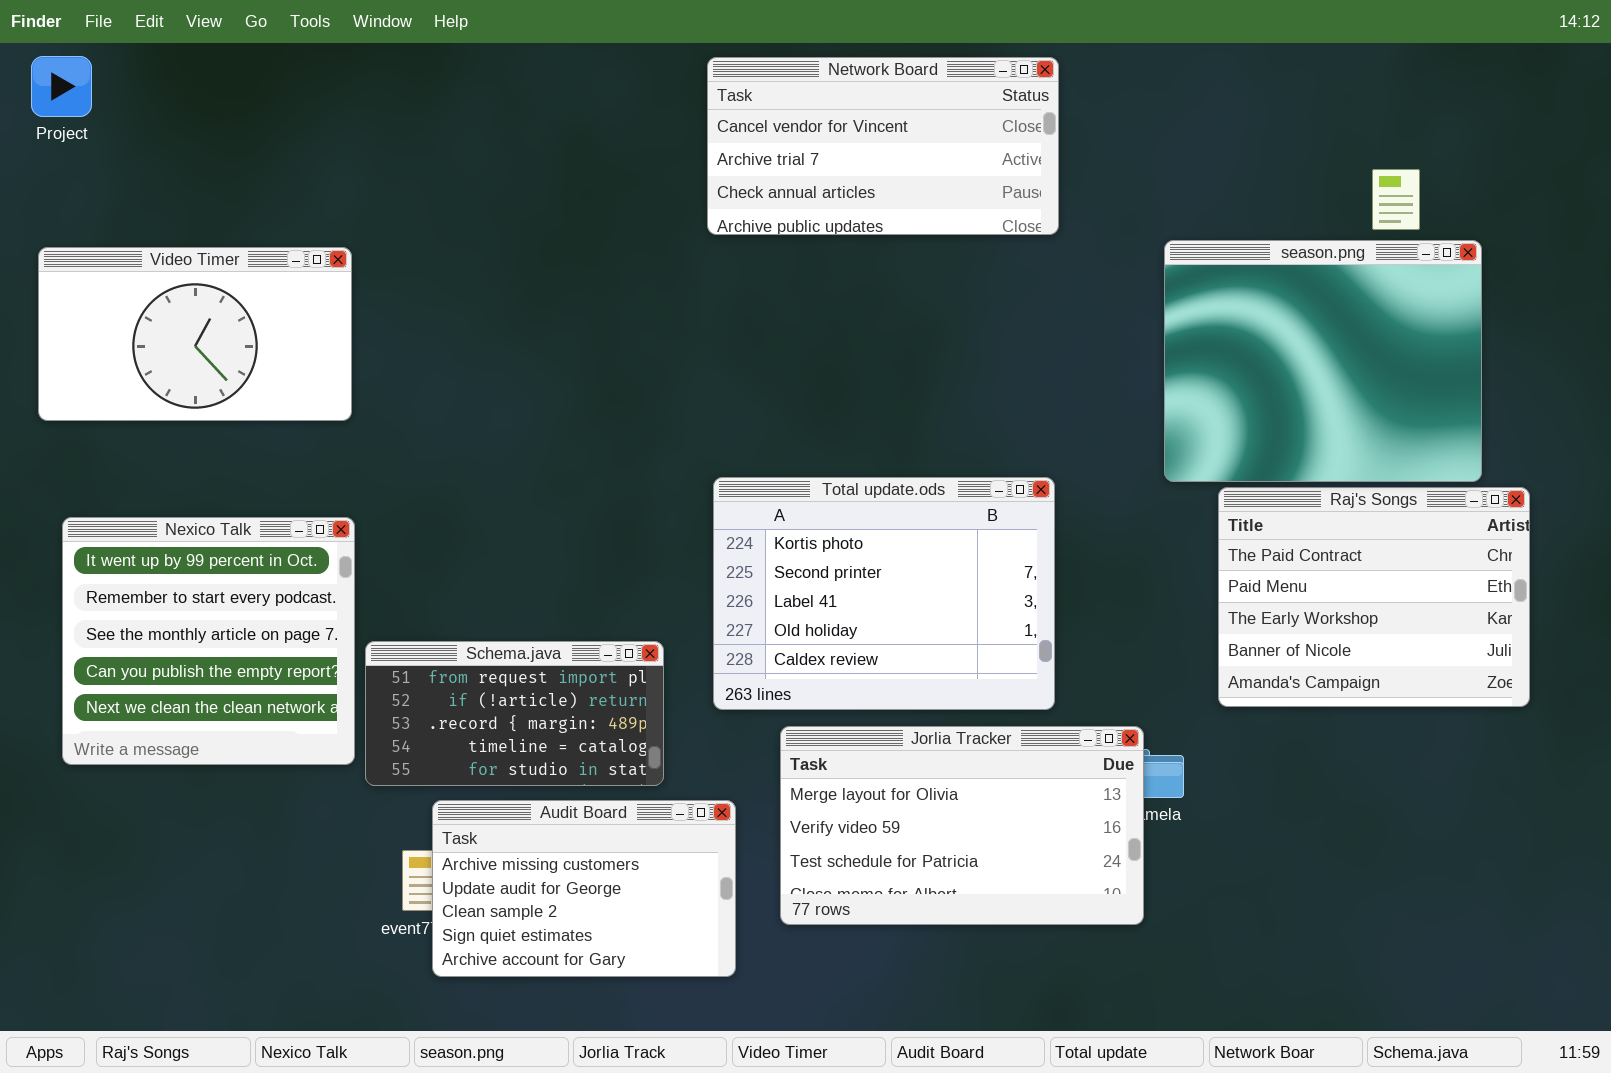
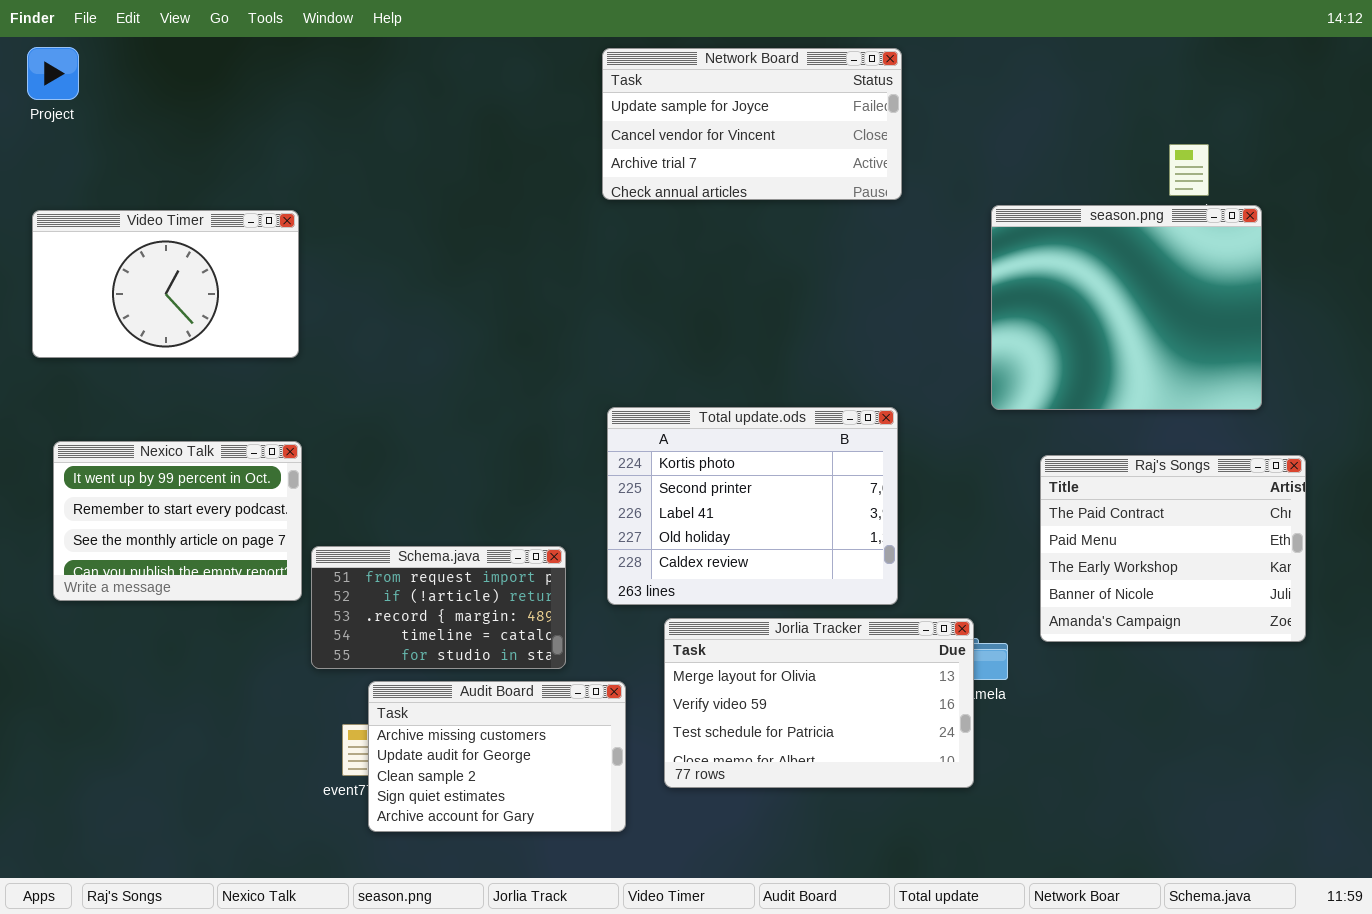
Network Board: [707,57,1059,235] -> [602,48,902,200], scrolled up 1 row
Raj's Songs: [1218,487,1530,707] -> [1040,455,1306,642], moved
Nexico Talk: [62,517,355,765] -> [53,441,302,601], resized

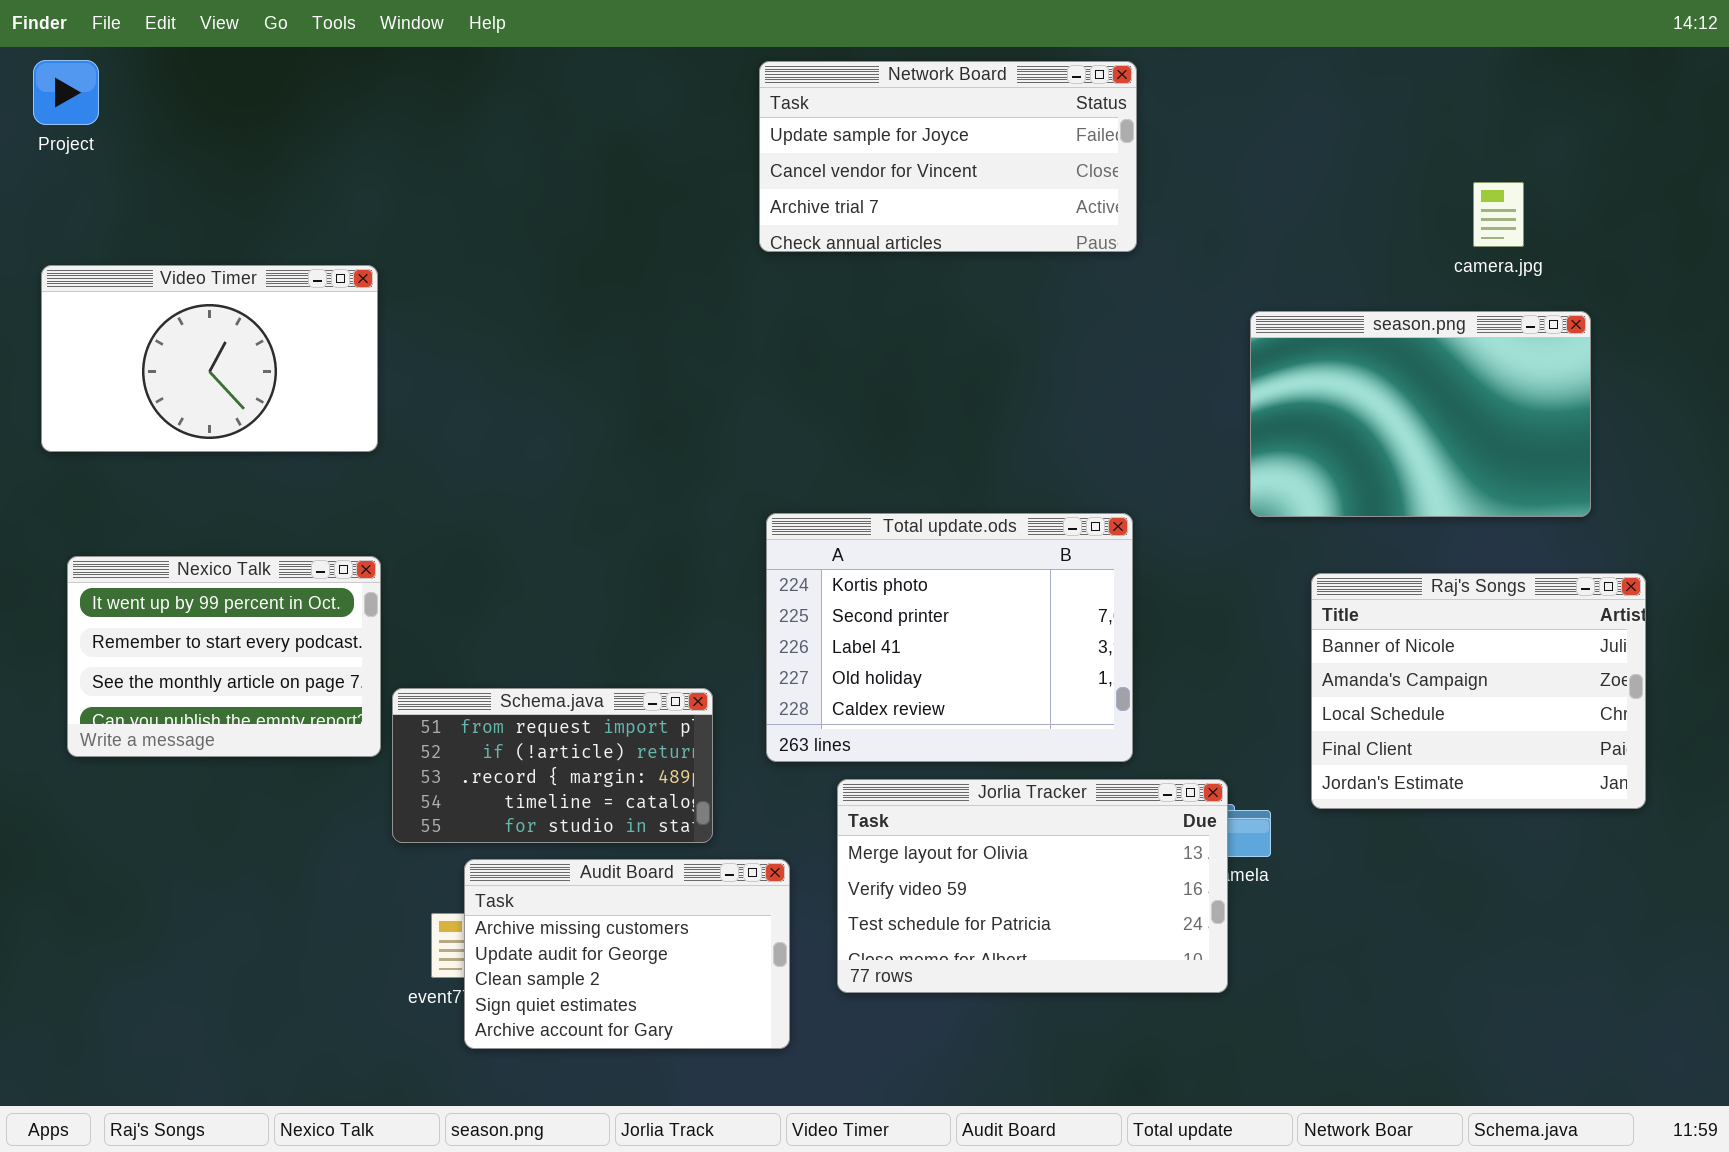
season.png: [991,205,1262,410] -> [1250,311,1591,517], resized
Raj's Songs: [1040,455,1306,642] -> [1311,573,1646,809], scrolled down 3 rows

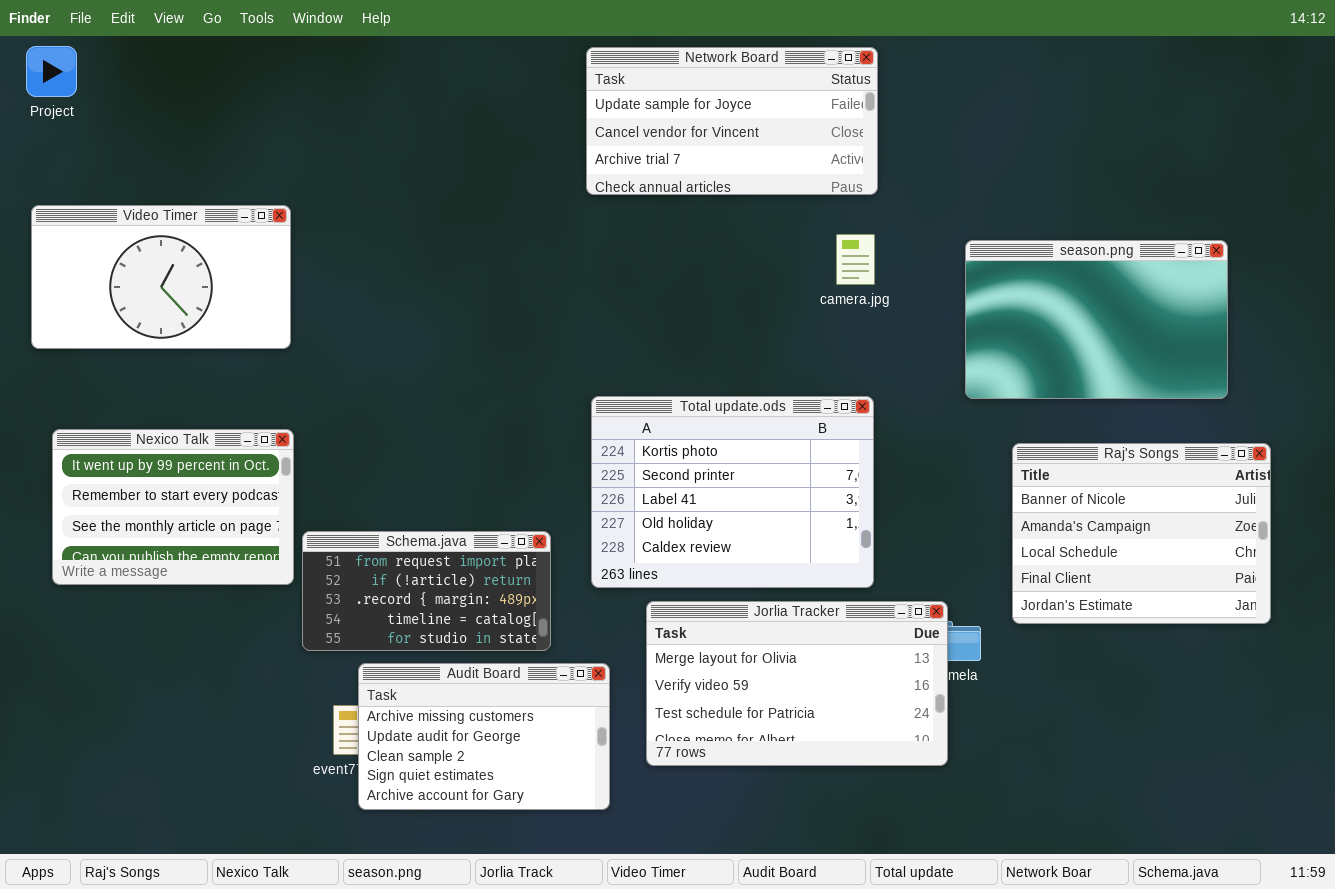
camera.jpg: [1473,182,1524,247] -> [836,234,875,285], moved

